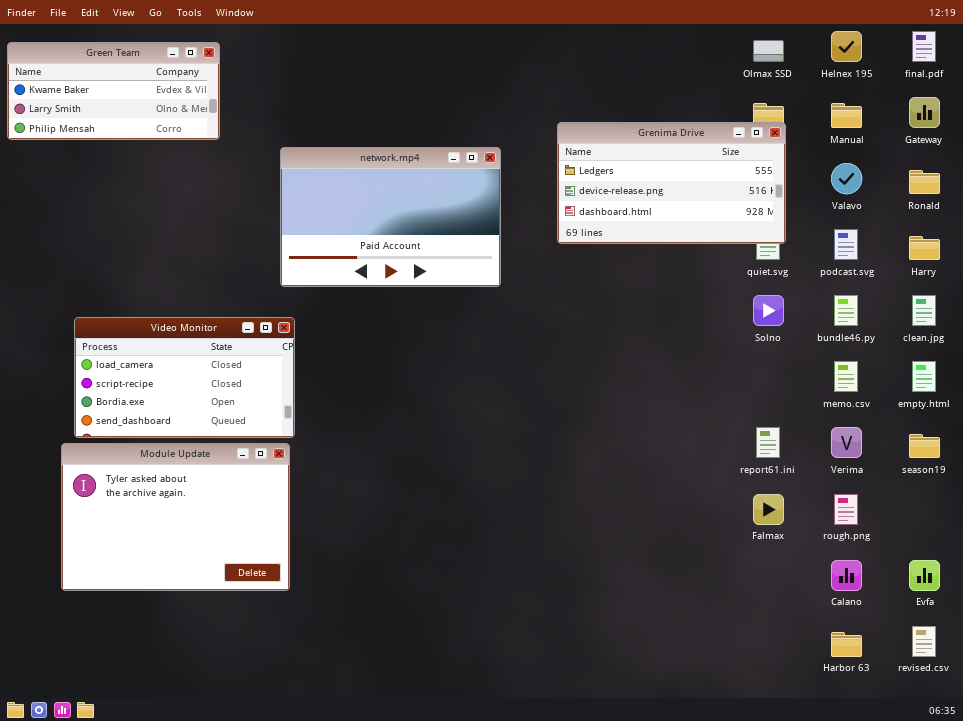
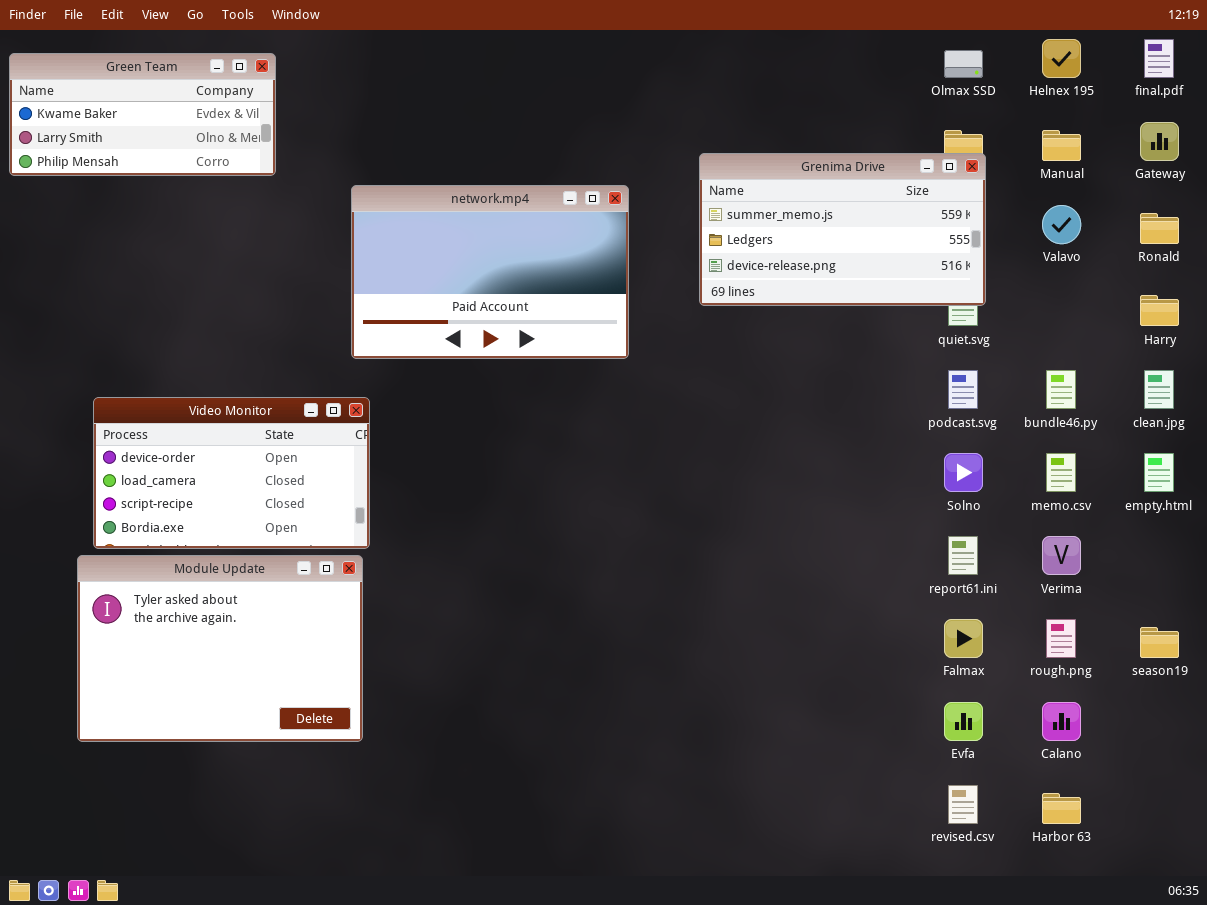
Grenima Drive: [557,122,786,244] -> [699,153,986,306], scrolled up 1 row
podcast.svg: [834,229,858,260] -> [948,370,978,409], moved
Solno: [753,295,784,326] -> [944,453,983,492], moved
Video Monitor: [74,317,295,438] -> [93,397,370,549], scrolled up 1 row
season19: [909,434,940,458] -> [1140,627,1179,658], moved
Evfa: [909,560,940,591] -> [944,702,983,741], moved
revised.csv: [912,626,936,657] -> [948,785,978,824], moved

